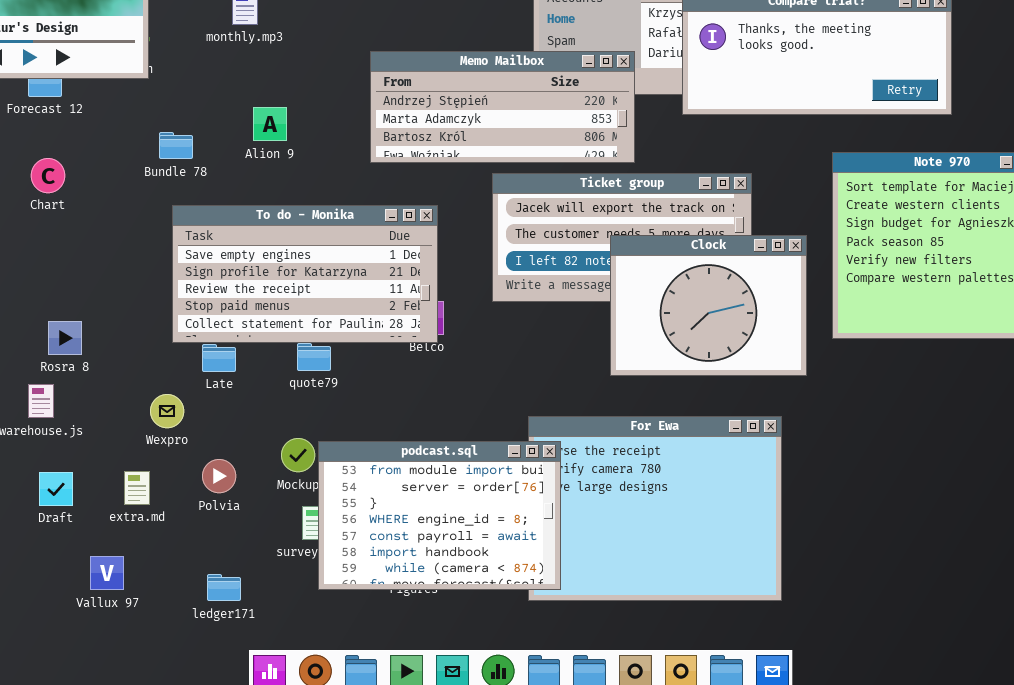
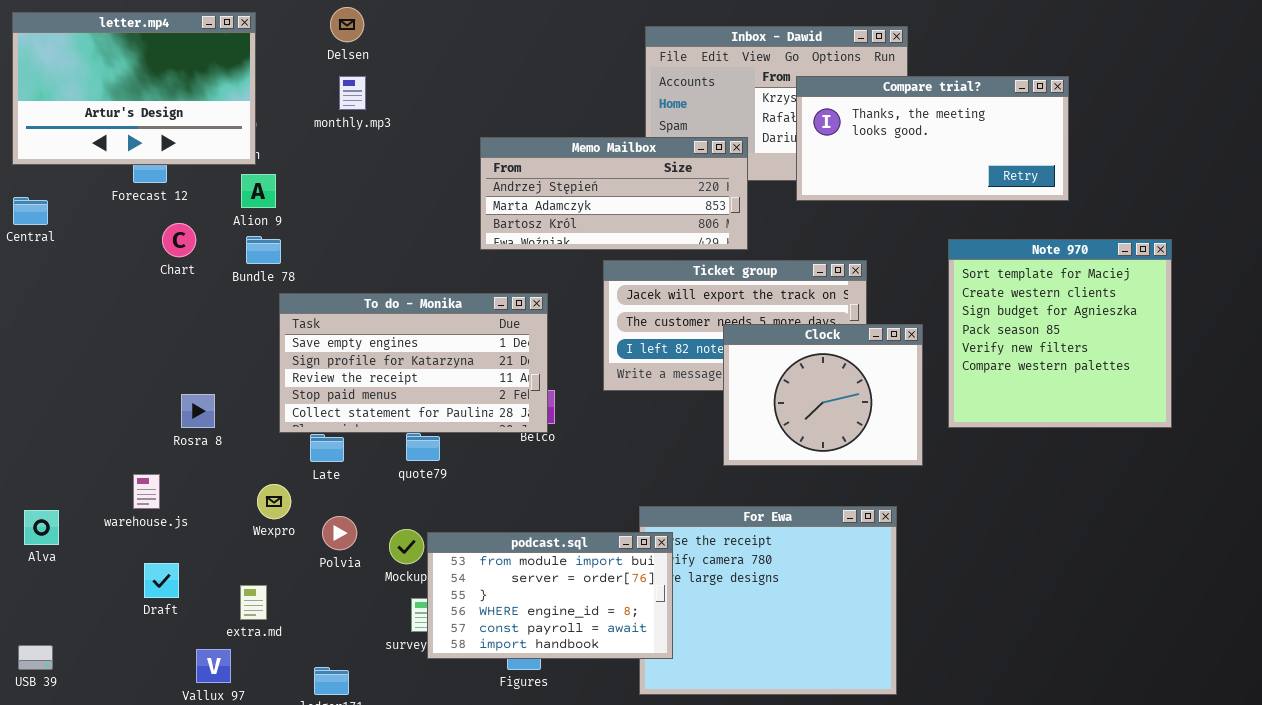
Alion 9: [253,107,287,141] -> [241,174,276,208], moved
Bundle 78: [159,132,193,159] -> [246,236,281,264], moved
Chart: [31,158,65,193] -> [162,223,196,257], moved
Rosra 8: [48,321,82,355] -> [181,394,215,428], moved
podcast.sql: [318,441,561,590] -> [427,532,673,659], resized
Polvia: [202,459,236,493] -> [322,516,357,550], moved
extra.md: [124,471,150,505] -> [240,585,267,620], moved

